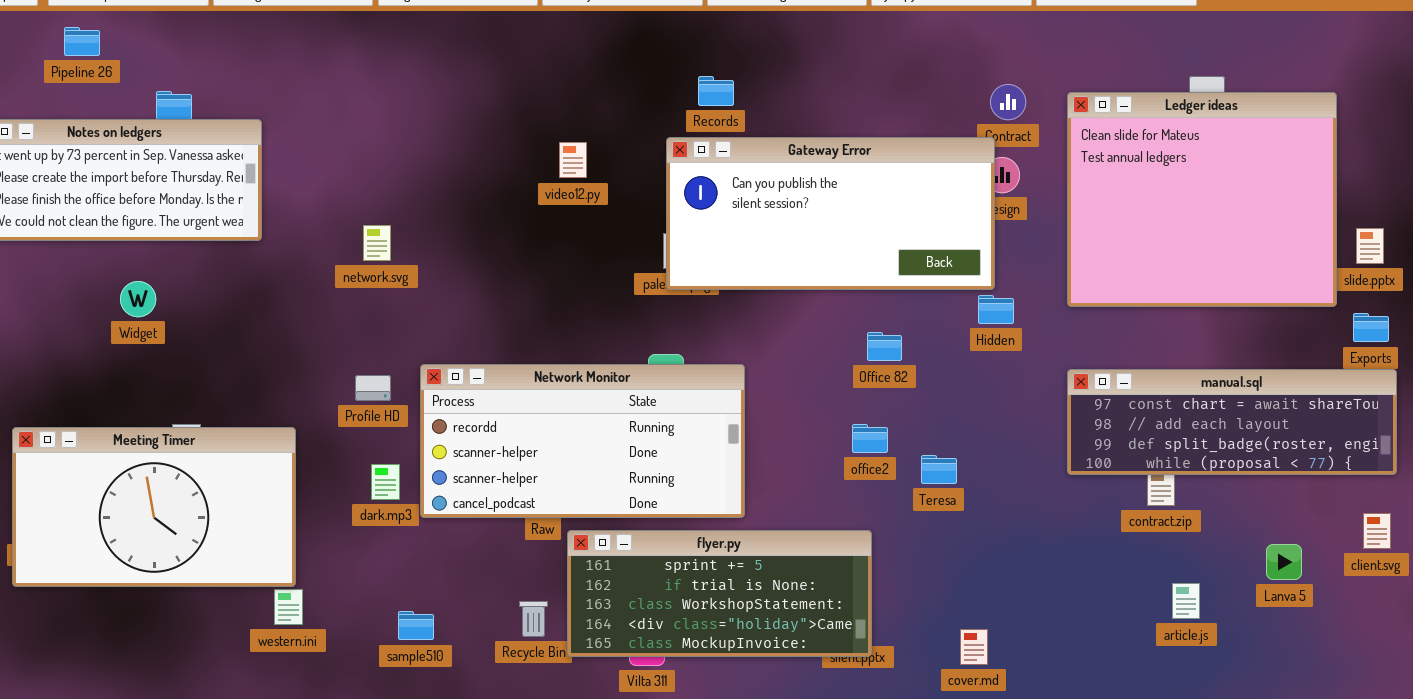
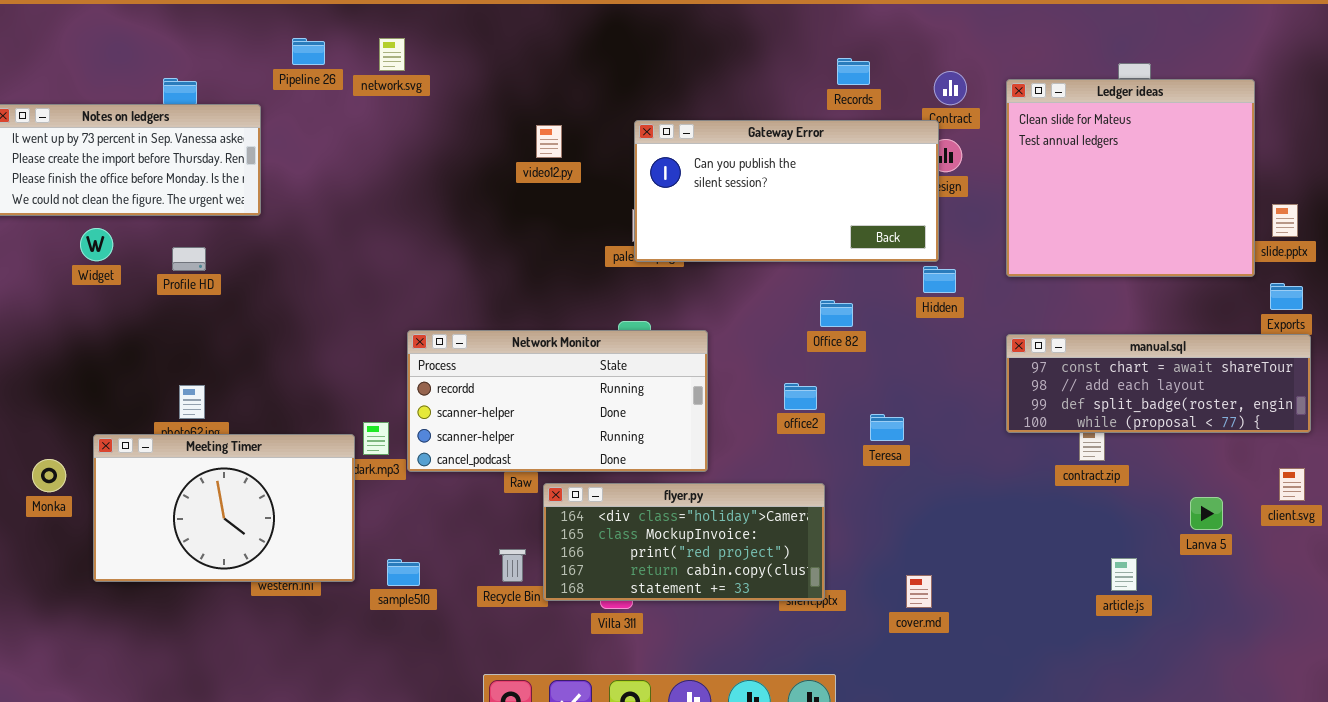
Pipeline 26: [64,27,100,56] -> [292,38,325,65], moved
Records: [698,76,734,106] -> [837,58,870,85], moved
network.svg: [363,225,391,261] -> [379,38,405,71], moved
Widget: [120,281,156,317] -> [80,228,113,261], moved
Profile HD: [355,375,391,401] -> [172,247,206,271], moved
office2: [852,424,888,453] -> [784,383,817,410], moved
Meeting Timer: [12,427,296,587] -> [93,434,355,582], moved
flyer.py: [567,530,872,657] -> [543,483,825,601], scrolled down 3 rows
article.js: [1172,583,1200,619] -> [1111,558,1137,591], moved

